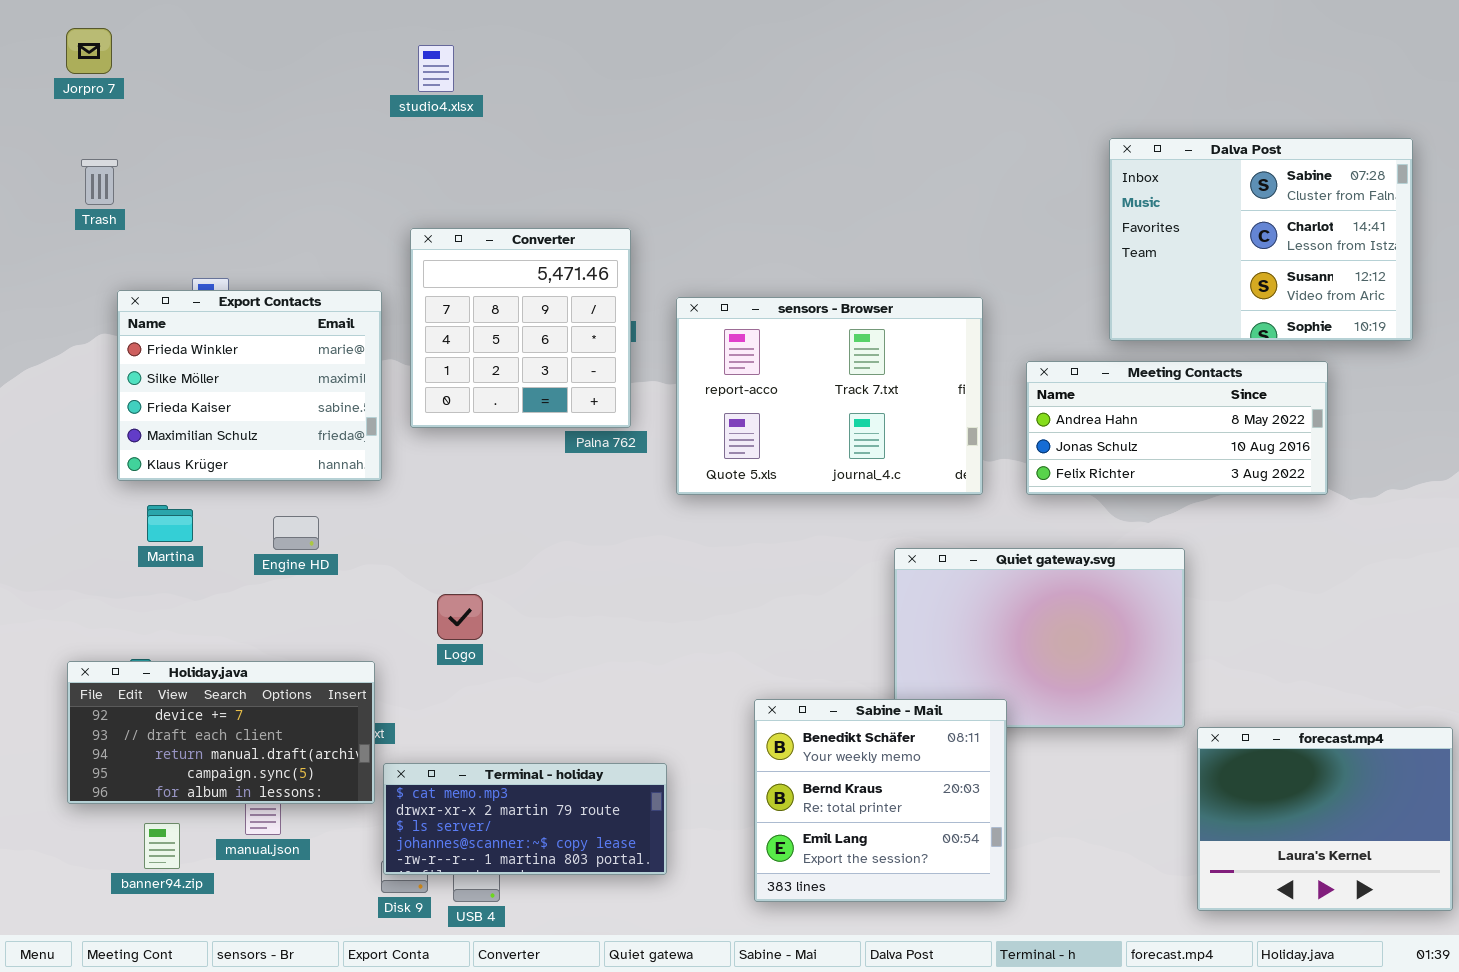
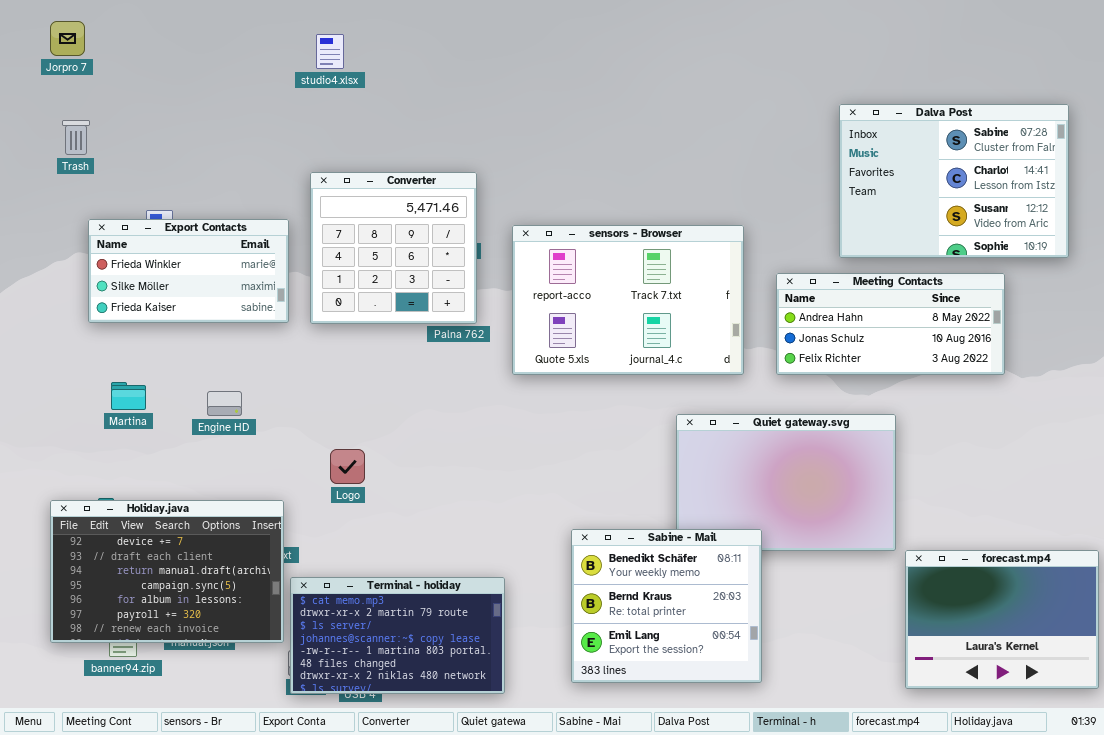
Export Contacts: [117,290,382,481] -> [88,219,289,323], resized
Holiday.java: [67,661,375,804] -> [50,500,284,643], resized
Terminal - holiday: [383,763,667,875] -> [290,577,505,694], resized

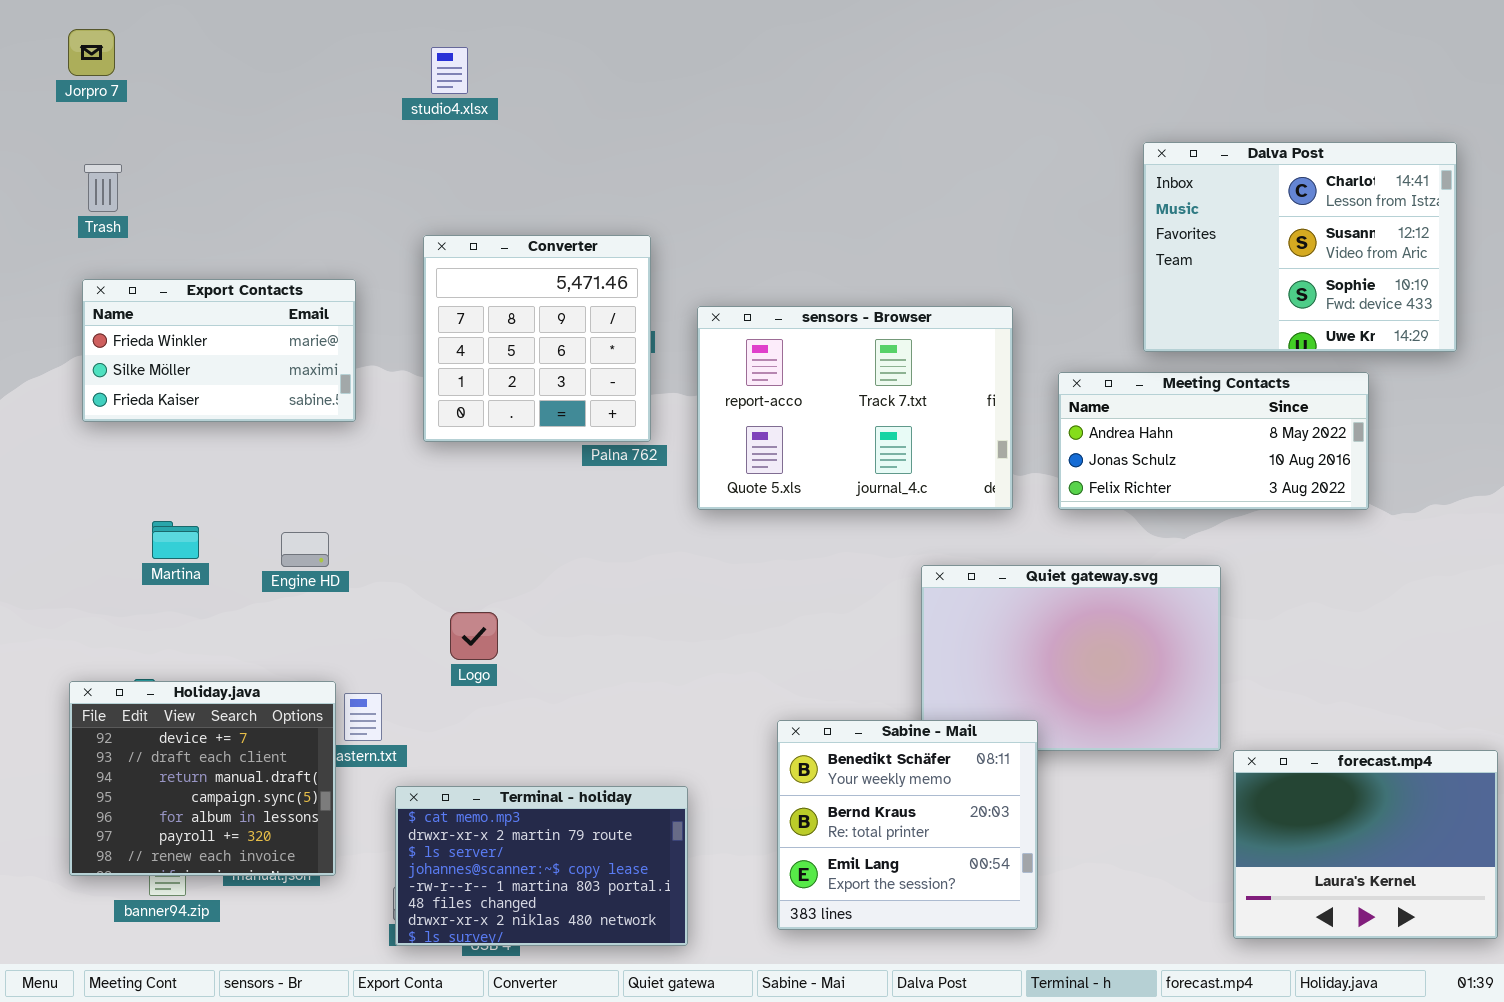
Dalva Post: [839,104,1069,258] -> [1143,142,1457,352], scrolled down 1 row
Export Contacts: [88,219,289,323] -> [82,279,356,422], moved
Holiday.java: [50,500,284,643] -> [69,681,336,876], resized

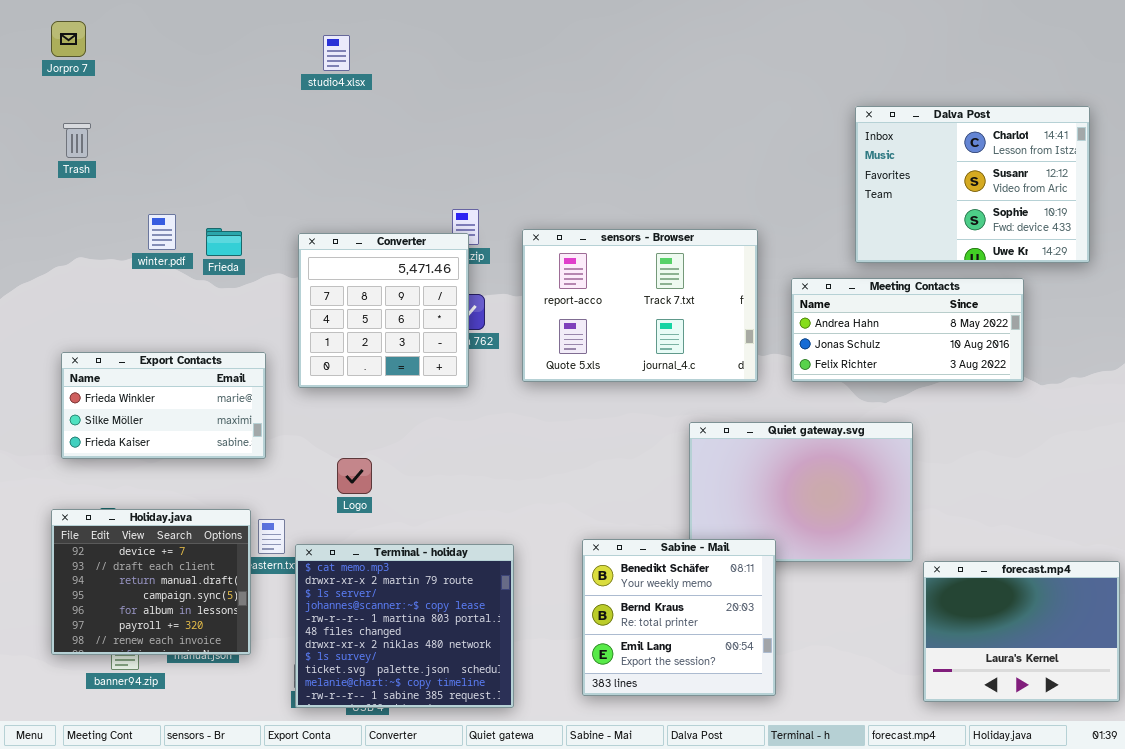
Converter: [423,235,651,442] -> [298,233,469,388], moved
Export Contacts: [82,279,356,422] -> [61,352,266,459], moved
Terminal - holiday: [395,786,688,946] -> [295,544,514,708], resized

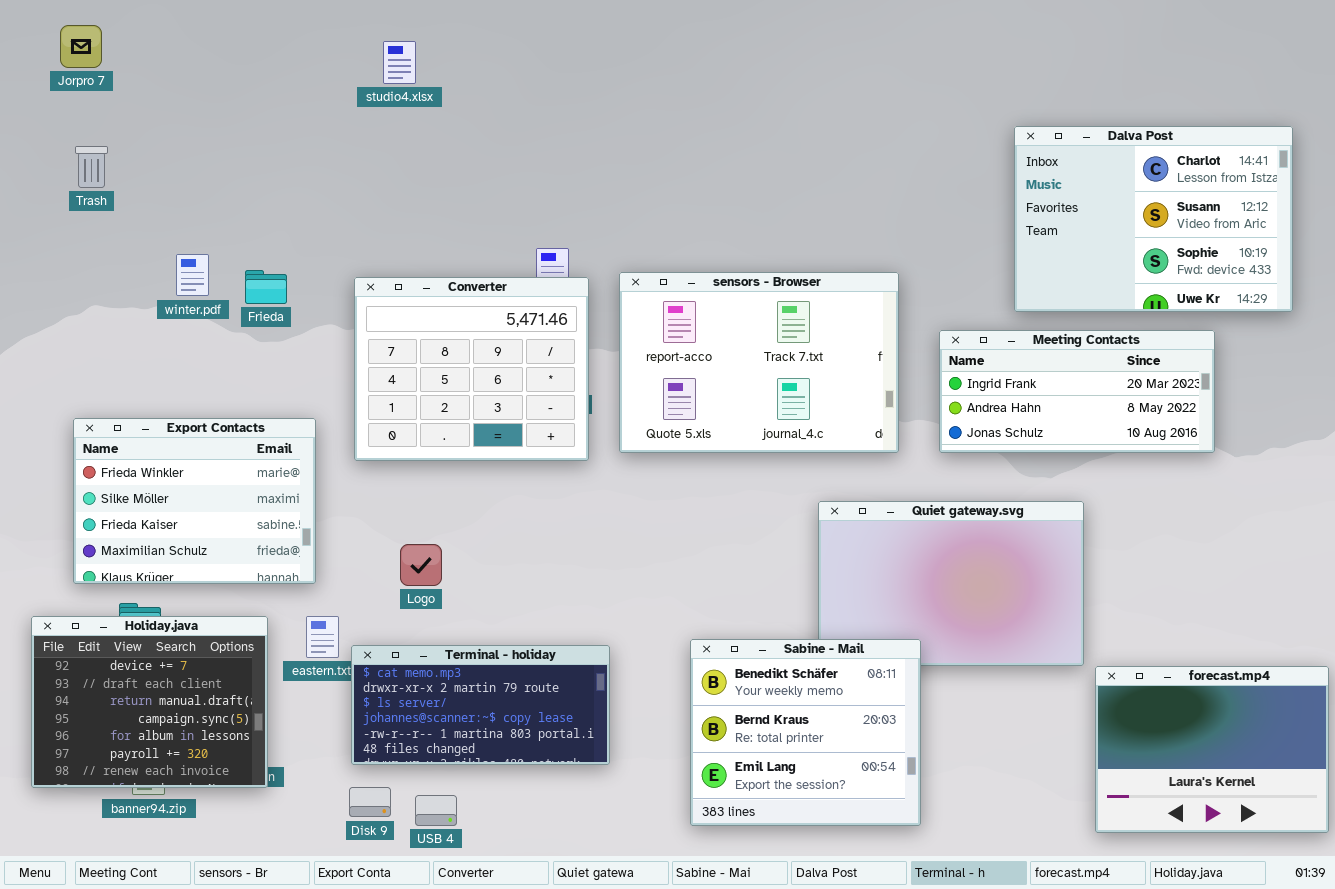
Converter: [298,233,469,388] -> [354,277,589,461], resized
Meeting Contacts: [791,278,1024,382] -> [939,330,1215,453], scrolled up 1 row
Export Contacts: [61,352,266,459] -> [73,418,316,584], resized
Holiday.java: [51,509,251,655] -> [31,616,268,788], moved
Terminal - holiday: [295,544,514,708] -> [351,645,610,765], resized

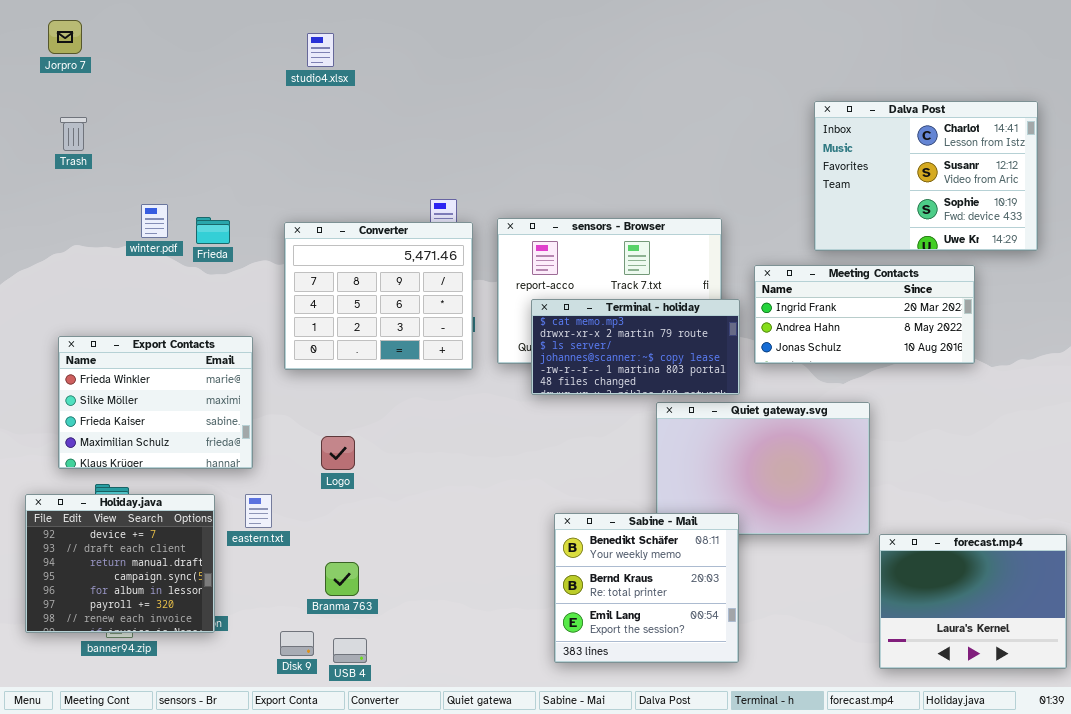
Terminal - holiday: [351,645,610,765] -> [531,299,740,395], moved

